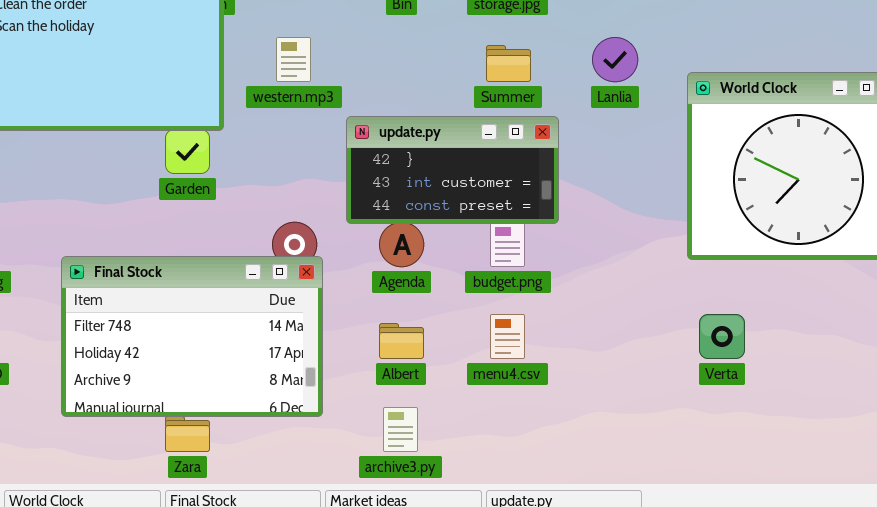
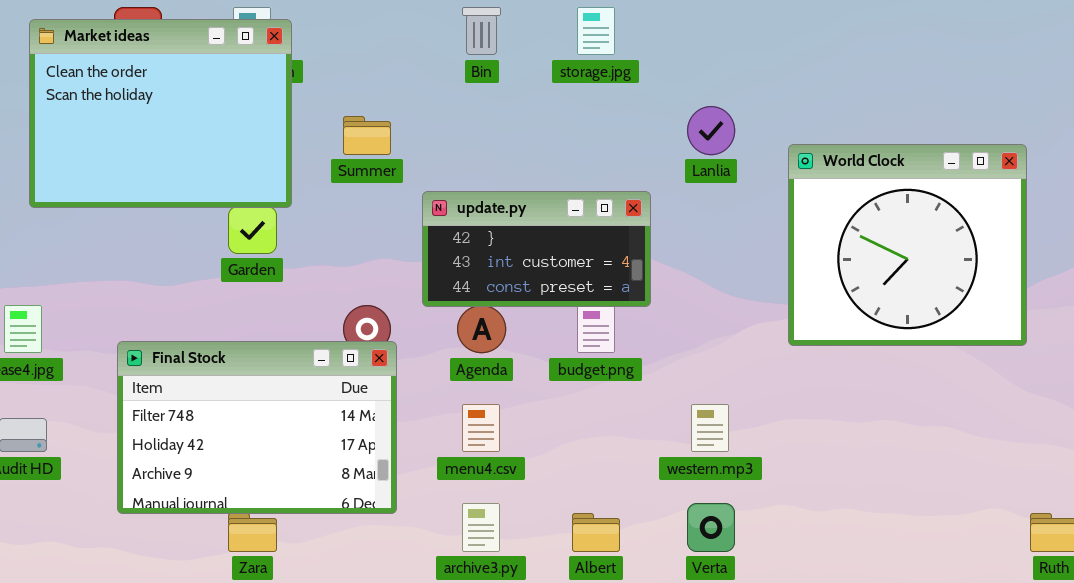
western.mp3: [276,37,311,82] -> [691,404,729,452], moved
Summer: [486,45,531,82] -> [343,116,391,155], moved
menu4.csv: [490,314,525,359] -> [462,404,500,452], moved
Verta: [699,314,745,359] -> [687,503,735,552], moved
Albert: [379,323,424,359] -> [572,513,620,552], moved

